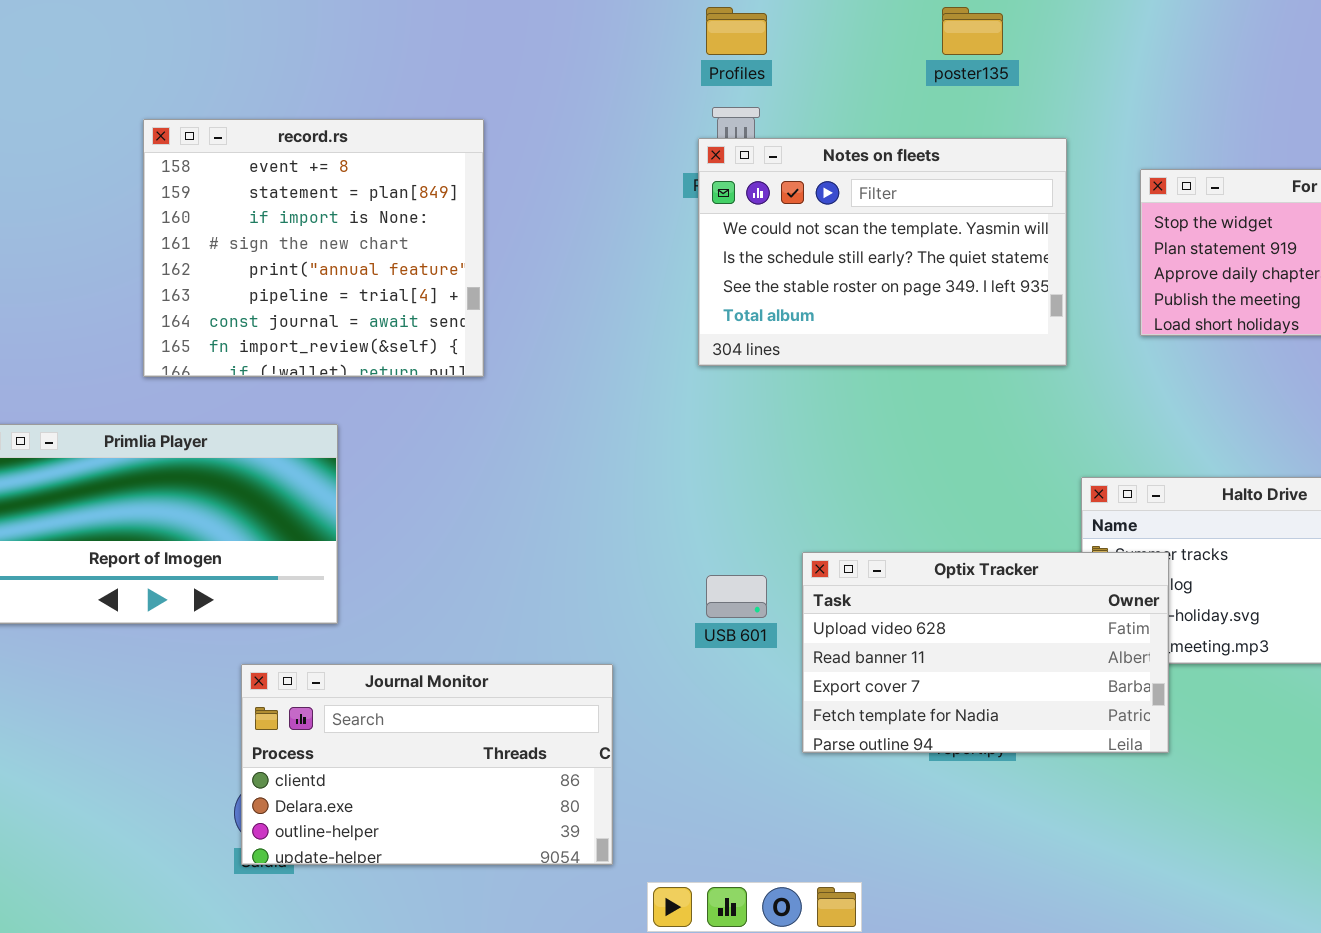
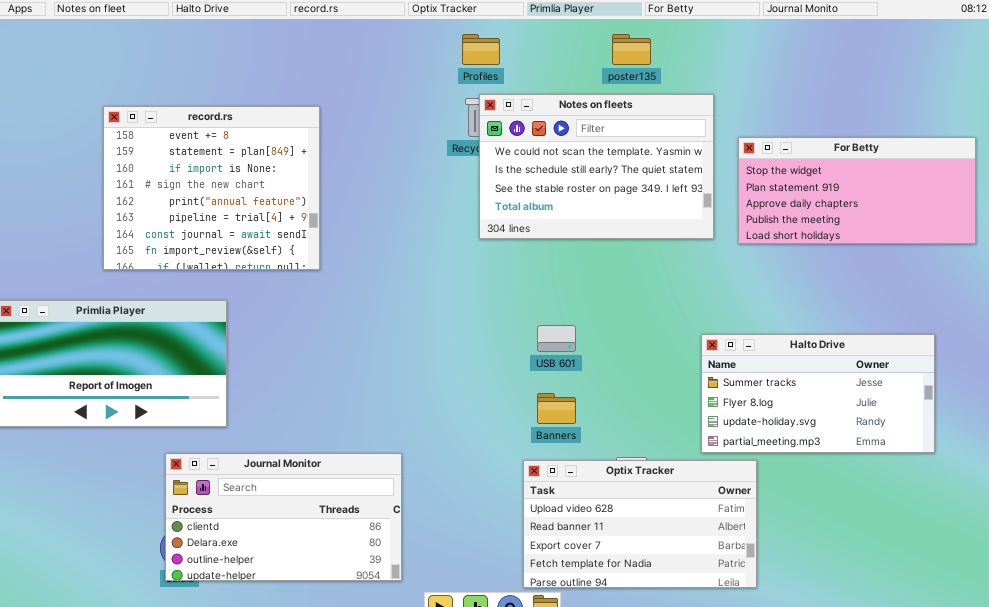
Notes on fleets: [698,138,1067,366] -> [479,94,714,239], moved
Optix Tracker: [802,552,1169,753] -> [523,460,757,588], moved
USB 601: [706,575,767,618] -> [537,325,576,352], moved

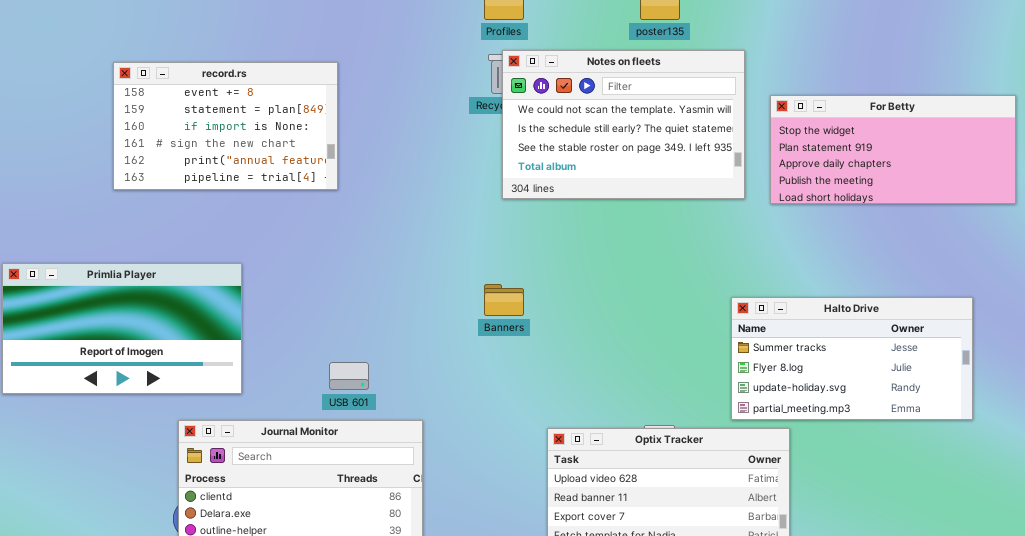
record.rs: [103,106,320,270] -> [113,62,338,190], resized
USB 601: [537,325,576,352] -> [329,362,369,390], moved
Banners: [537,393,576,424] -> [484,284,524,316], moved

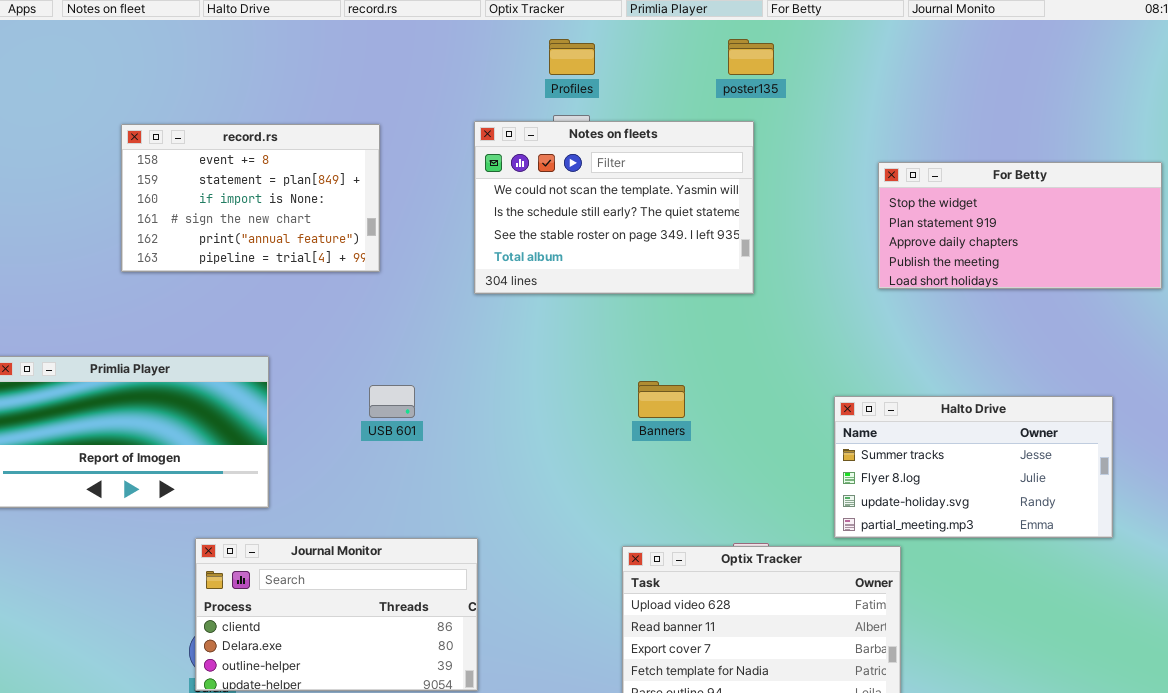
Notes on fleets: [502,50,745,199] -> [474,121,754,294], moved
Banners: [484,284,524,316] -> [638,381,685,418], moved
USB 601: [329,362,369,390] -> [369,385,415,418], moved

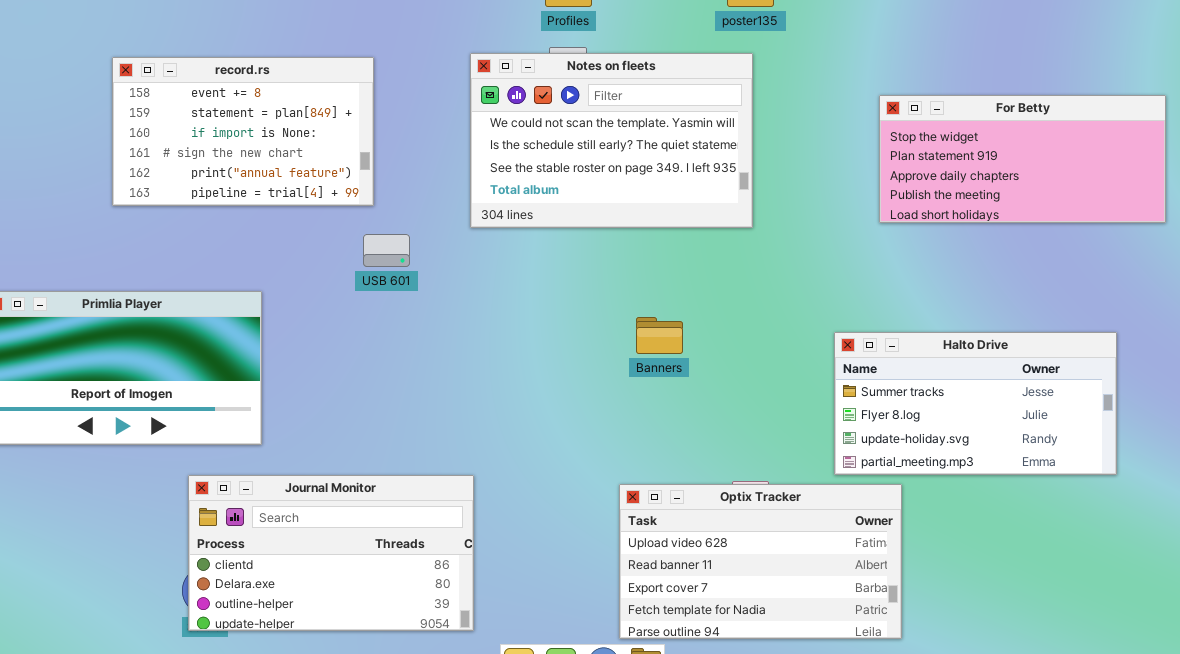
USB 601: [369,385,415,418] -> [363,234,410,267], moved

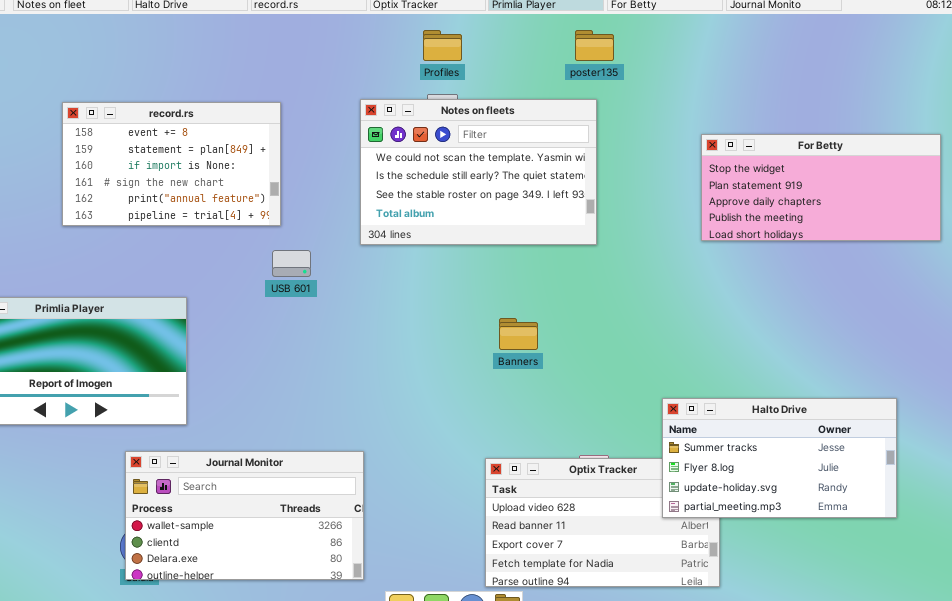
Halto Drive: [834,332,1117,475] -> [662,398,897,518], moved
Journal Monitor: [188,475,474,631] -> [125,451,364,580], scrolled up 1 row

